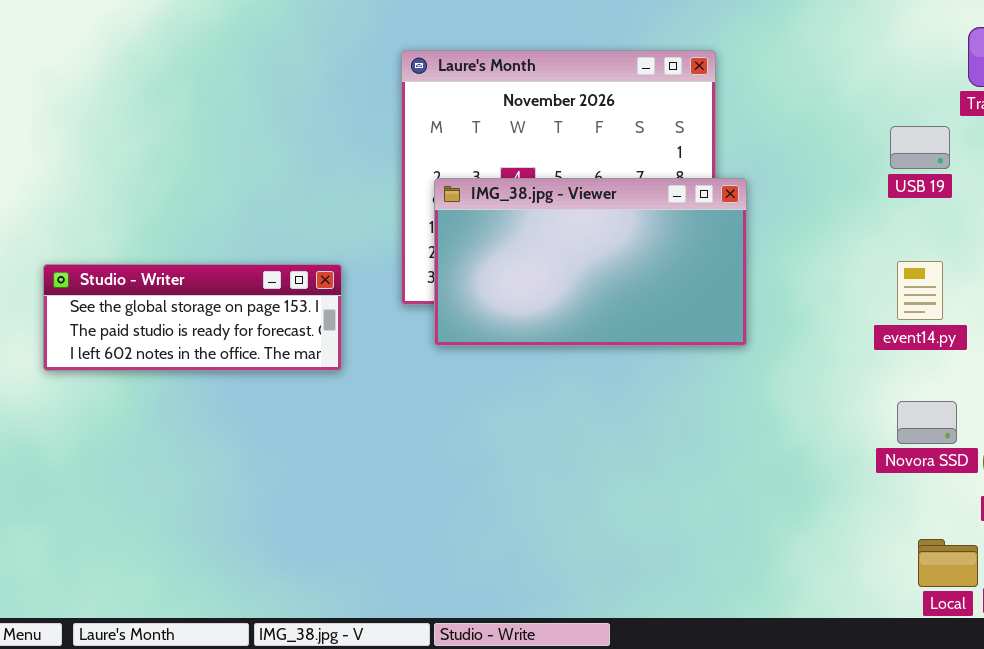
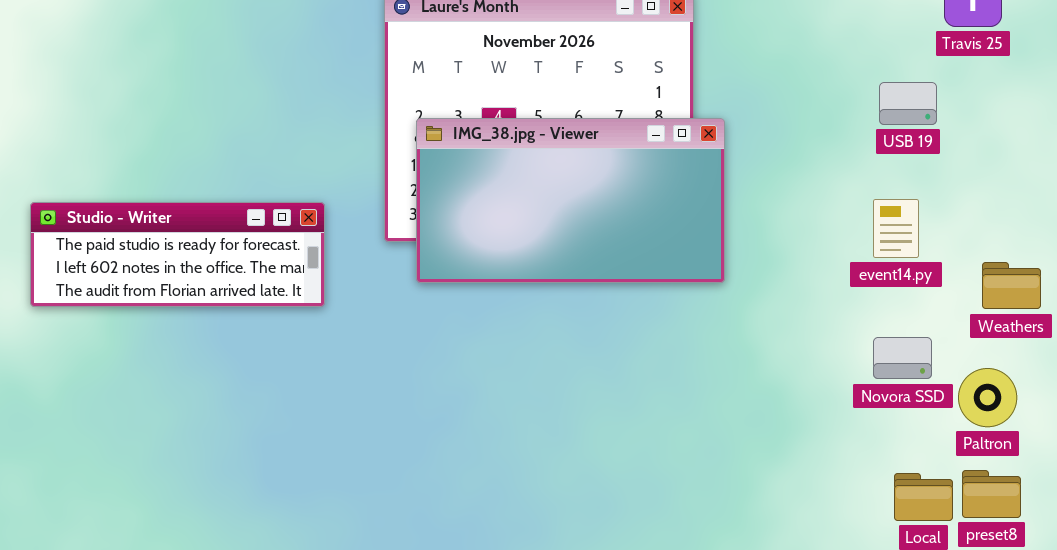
USB 19: [890,126,950,169] -> [879,82,937,125], moved
Studio - Writer: [43,264,342,371] -> [30,202,325,307], scrolled down 1 row

